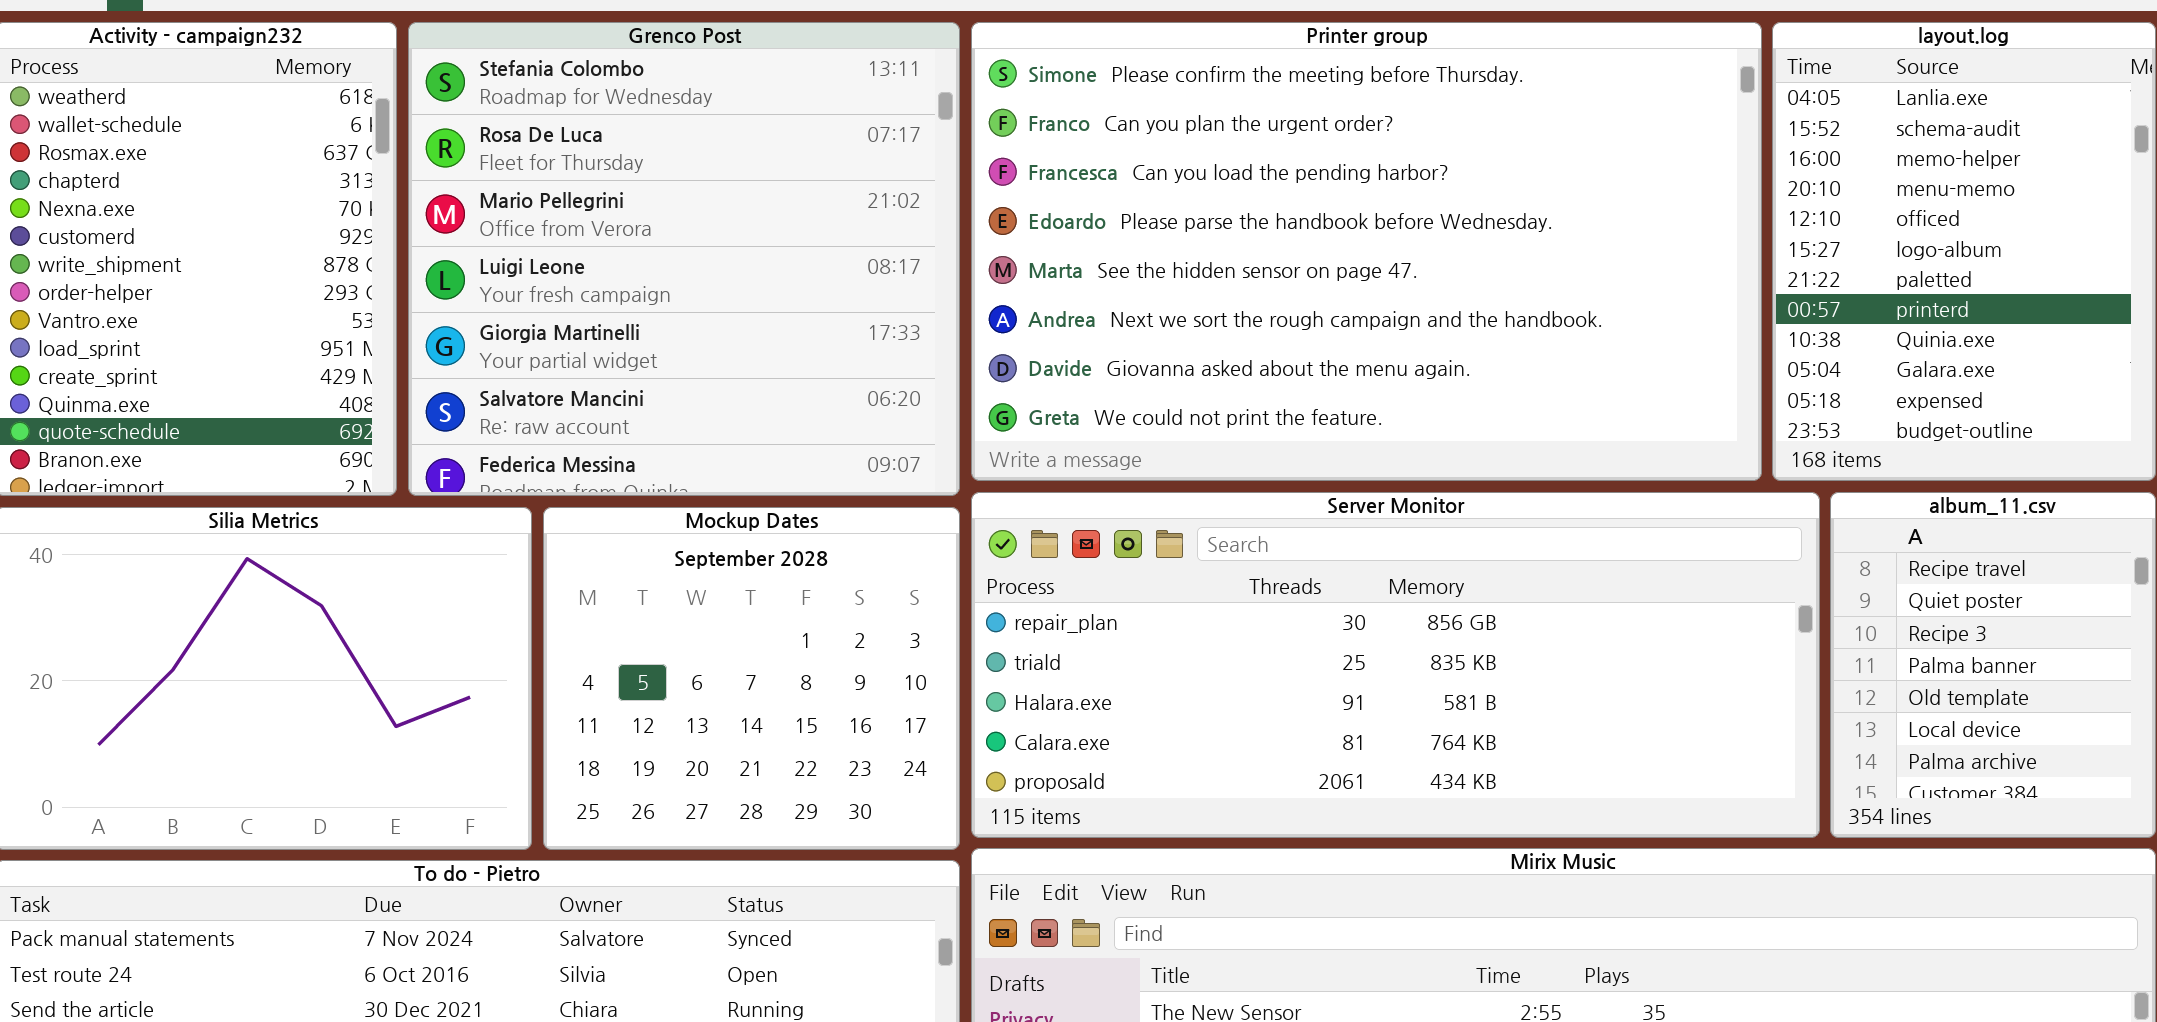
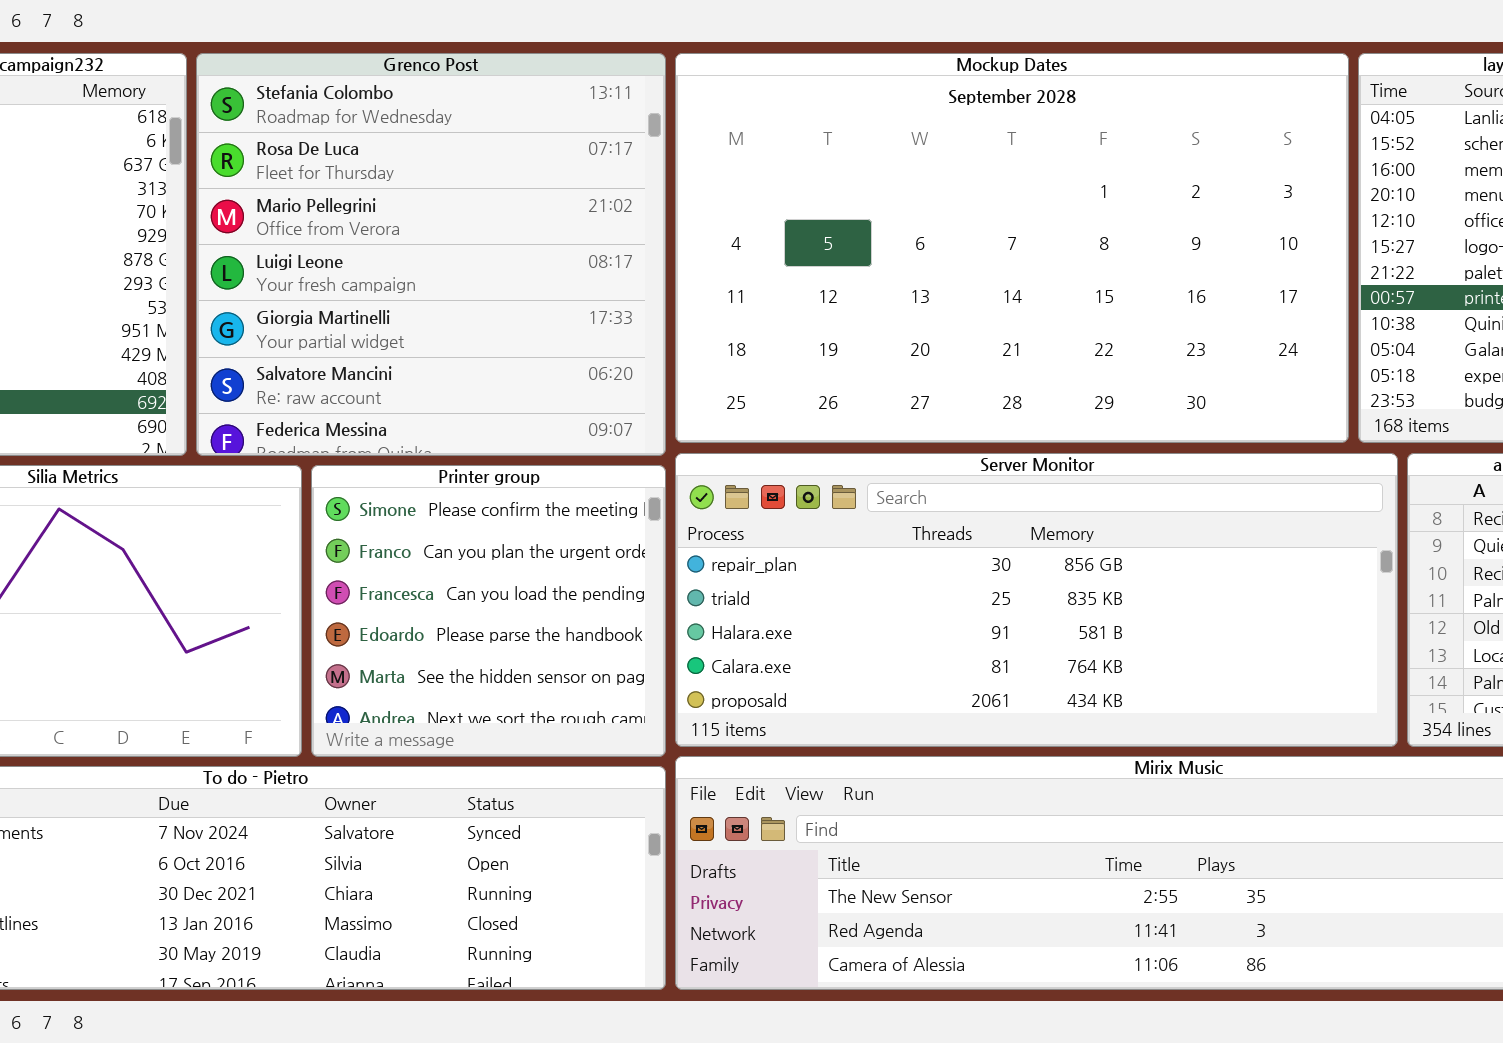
Printer group: [971,22,1762,481] -> [311,465,666,757], moved, resized
Mockup Dates: [543,507,960,850] -> [675,53,1349,443], moved, resized

